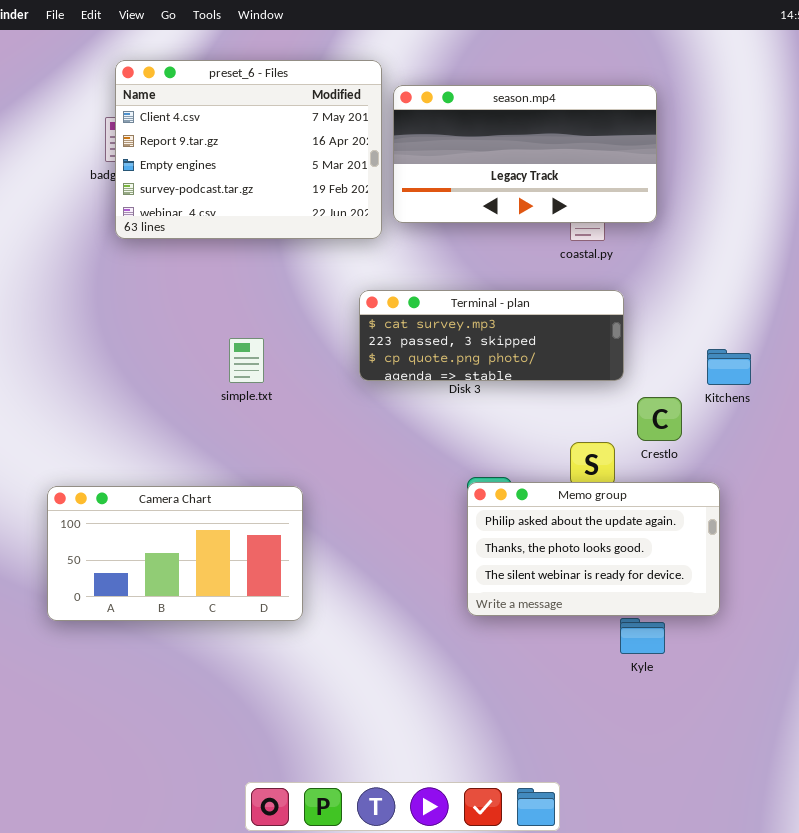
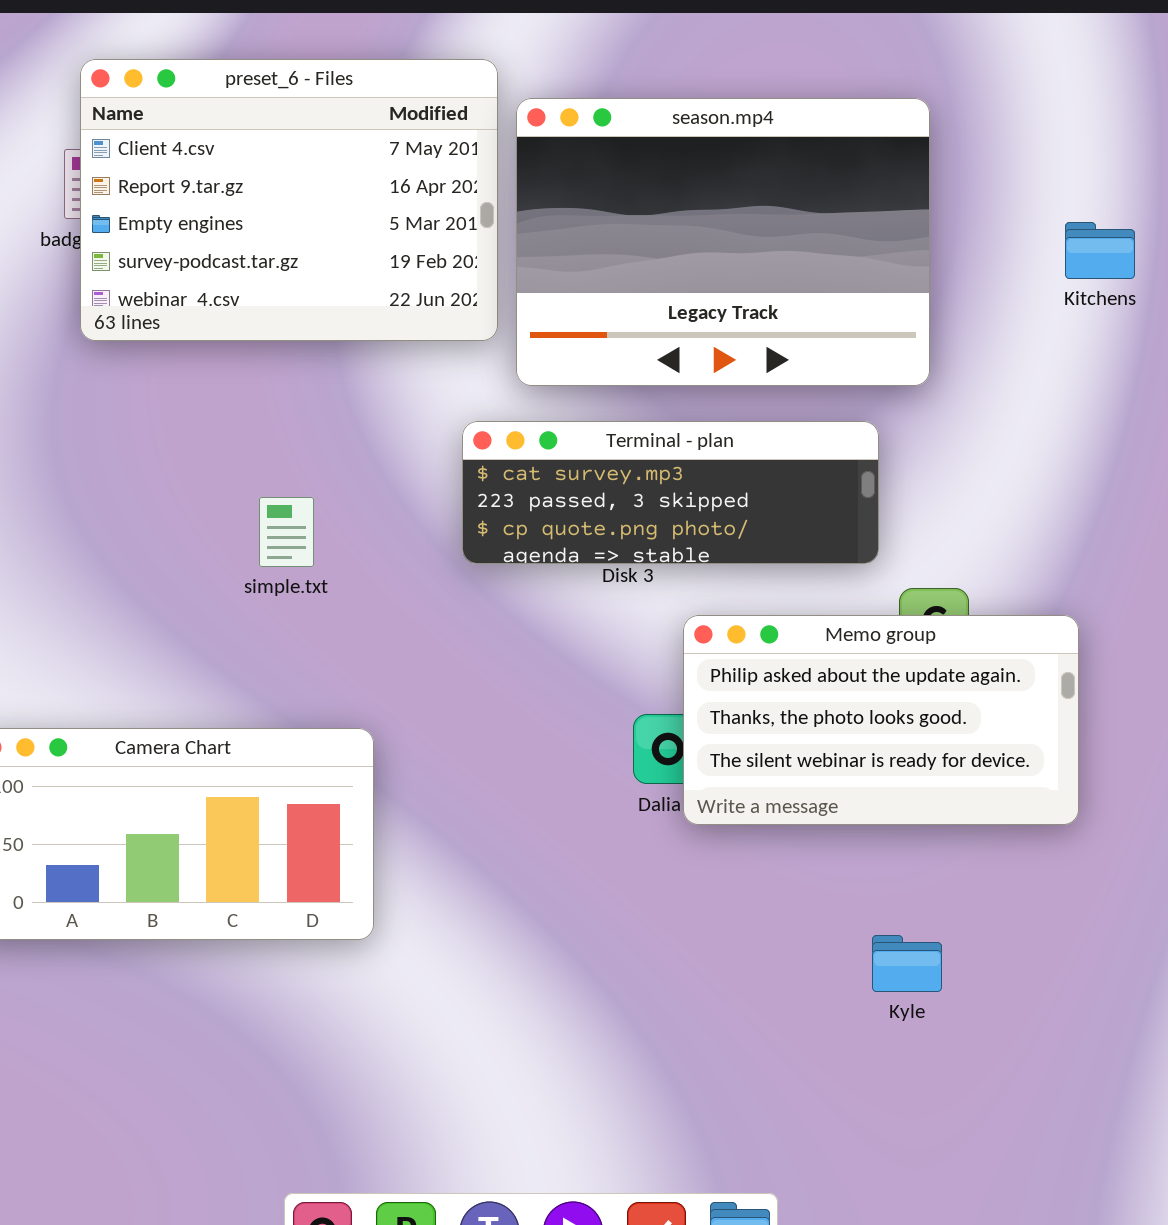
season.mp4: [393,85,657,223] -> [516,98,930,386], resized
Kitchens: [707,349,751,385] -> [1065,222,1135,279], moved
Memo group: [467,482,720,616] -> [683,615,1079,825], moved

